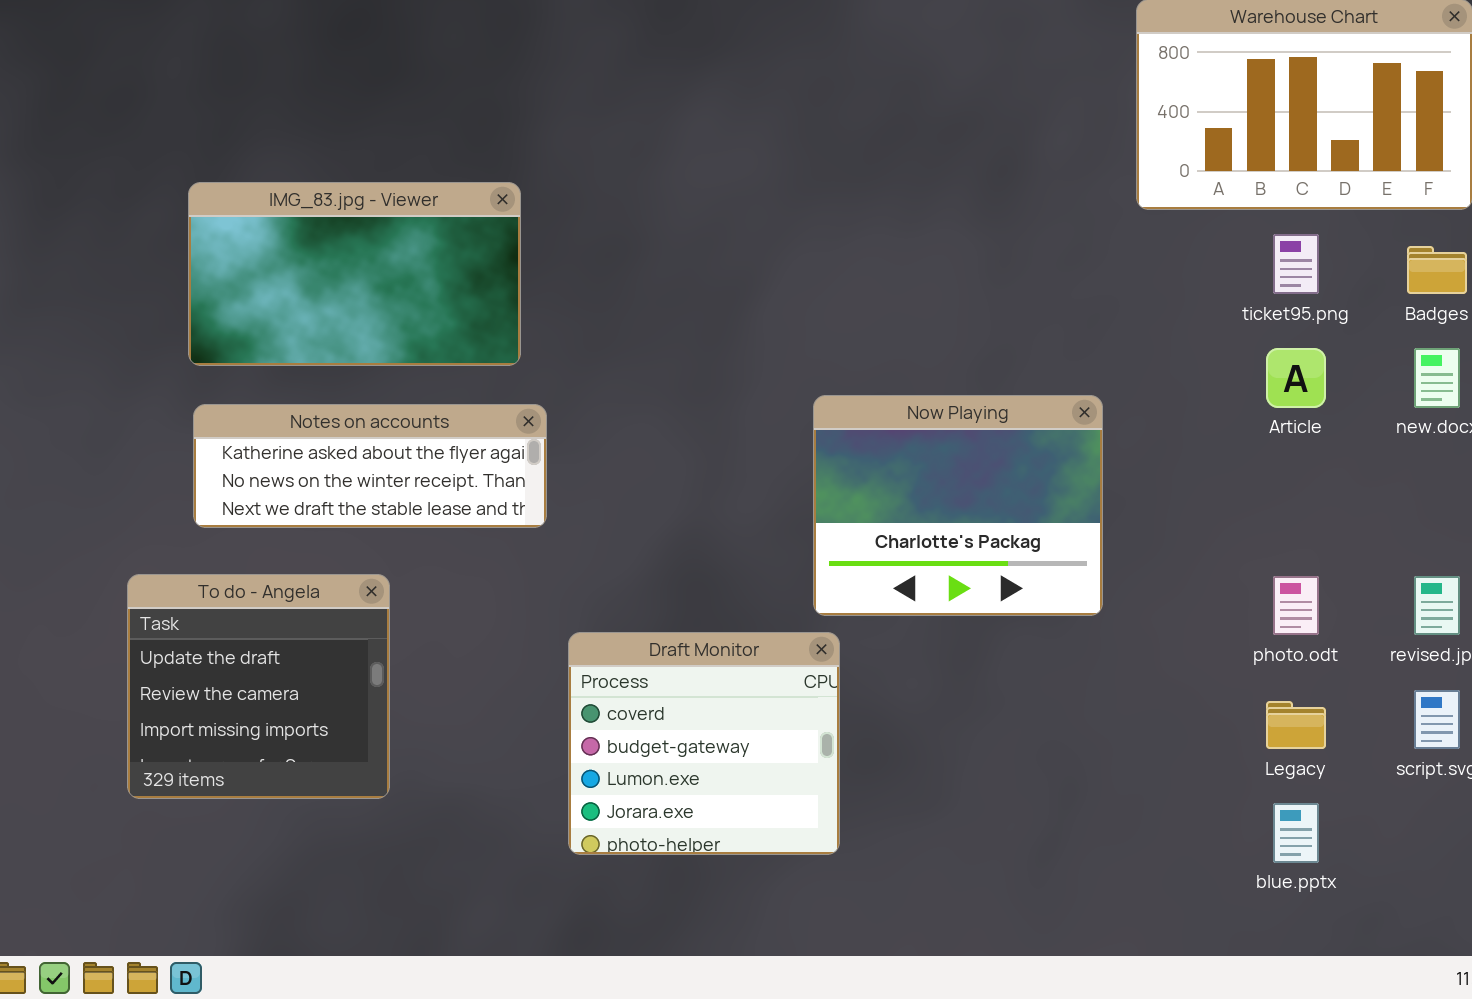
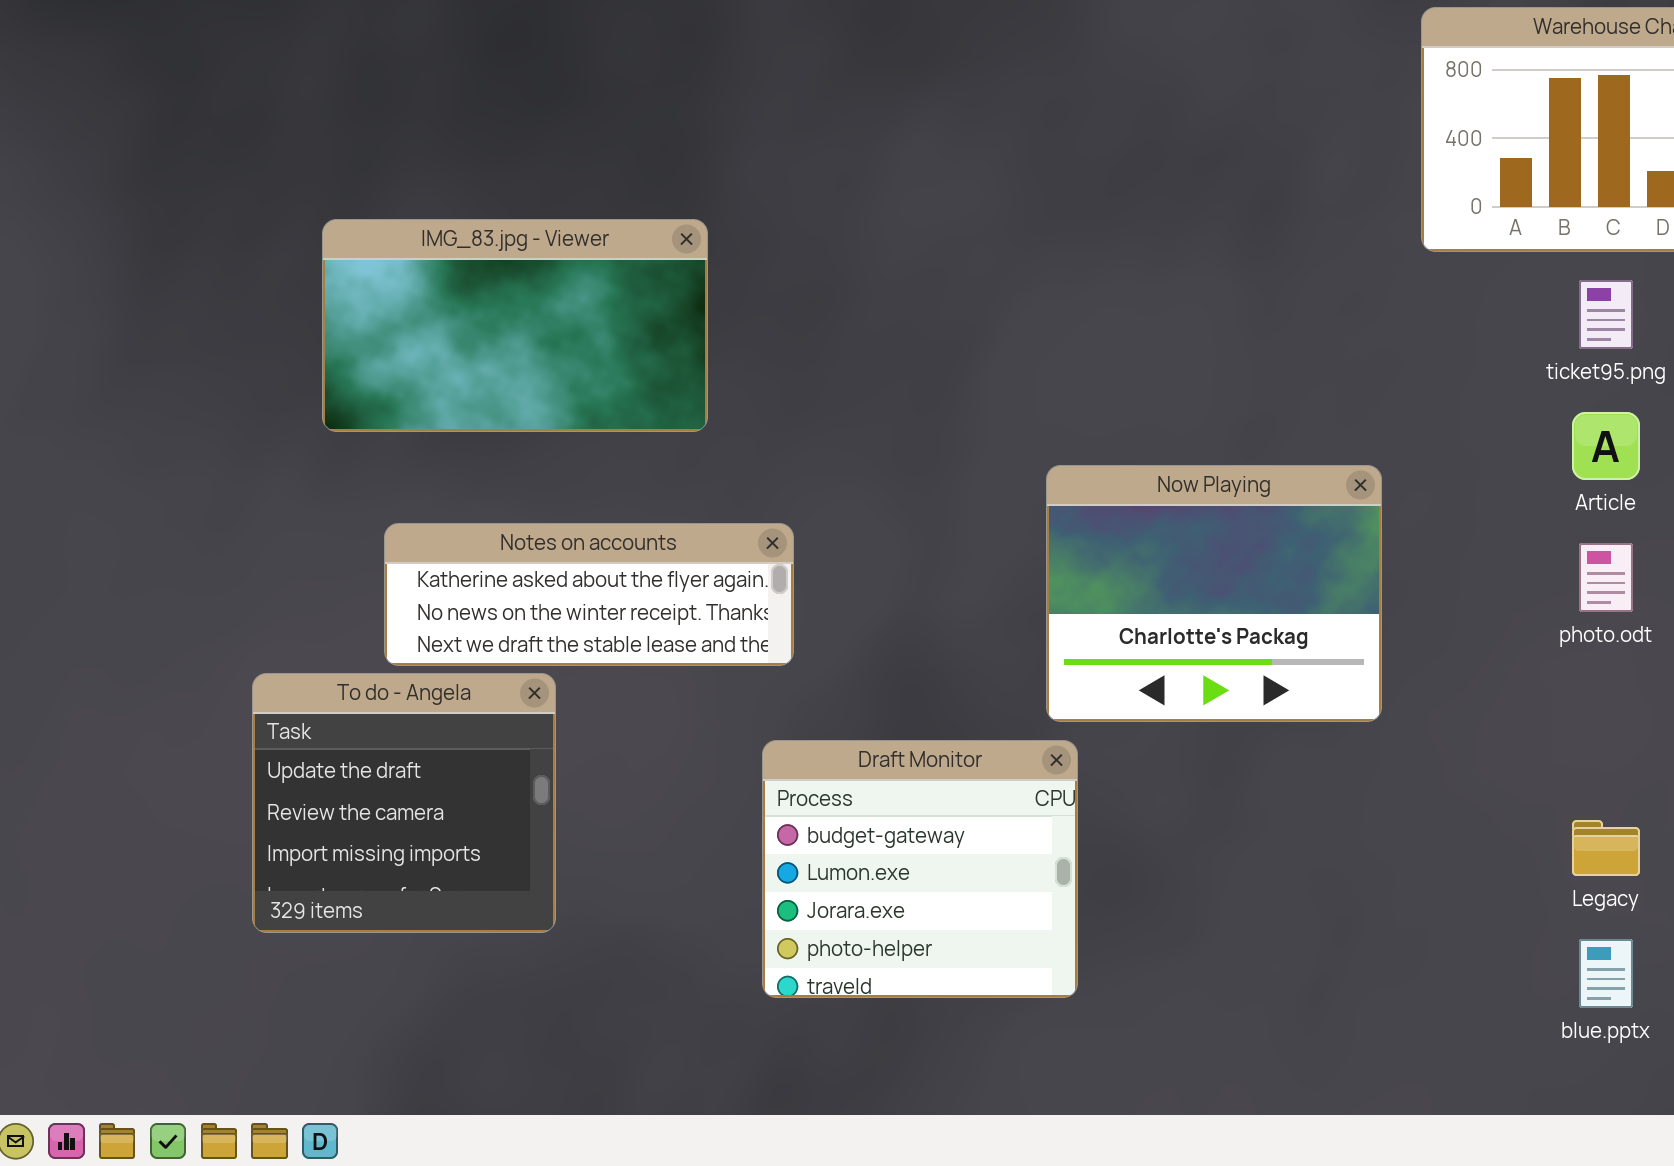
Notes on accounts: [193,404,547,528] -> [384,523,794,666], moved
photo.odt: [1273,576,1319,635] -> [1579,543,1633,612], moved
Draft Monitor: [568,632,840,855] -> [762,740,1078,998], scrolled down 1 row

